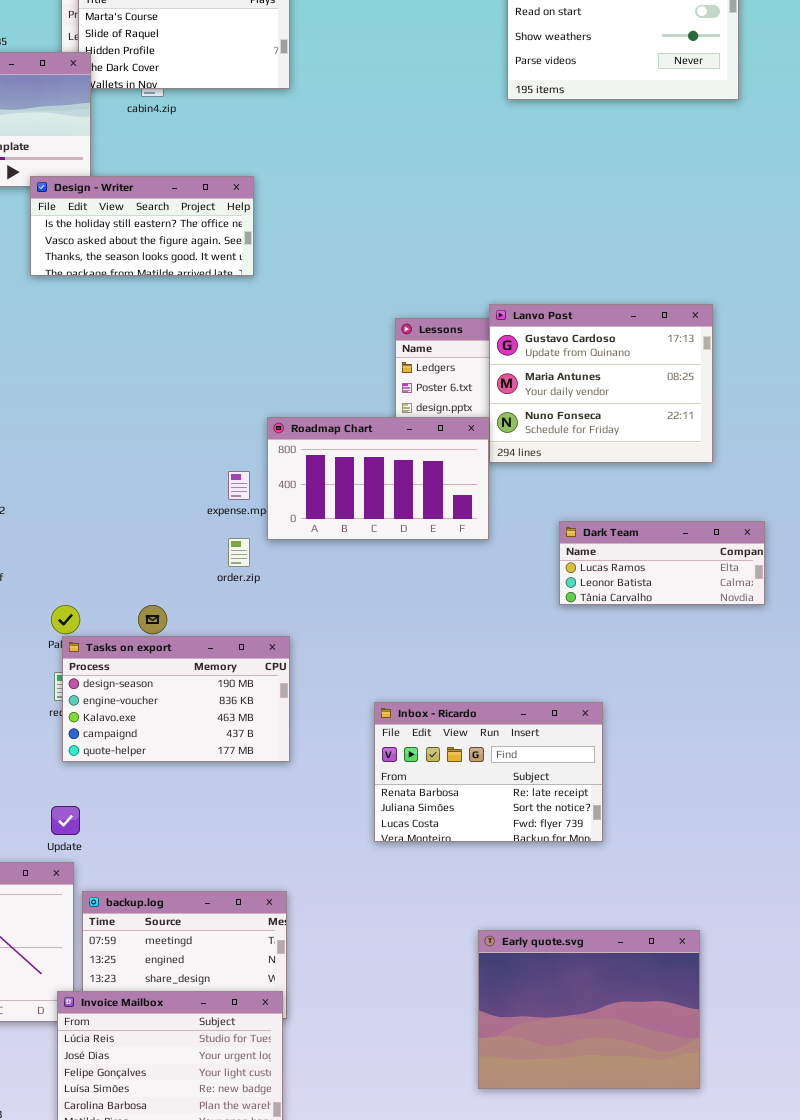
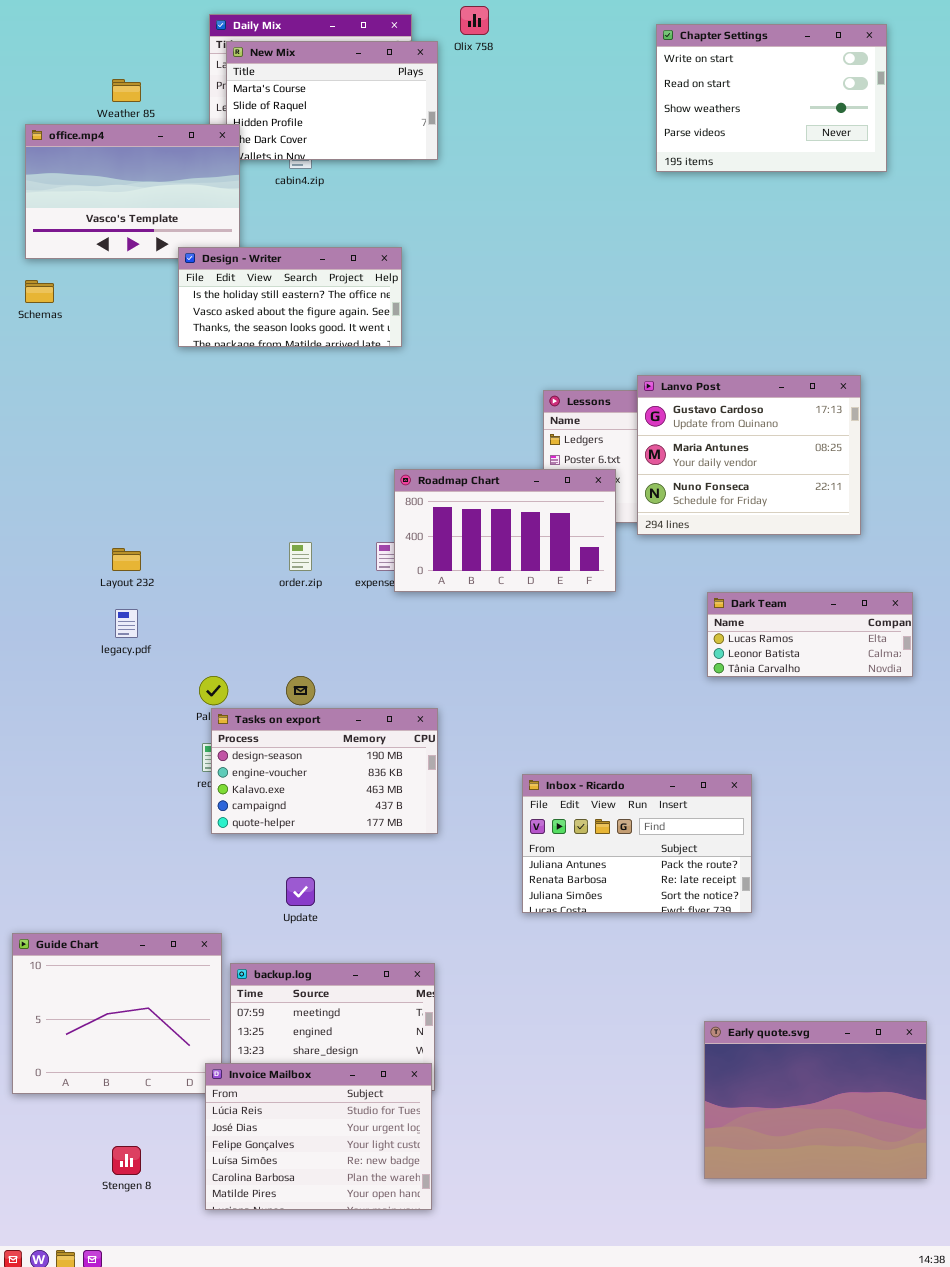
Roadmap Chart: [267,417,489,540] -> [394,469,616,592], moved
order.zip: [228,538,250,567] -> [289,542,312,571], moved
Inbox - Ricardo: [374,702,603,842] -> [522,774,752,913], scrolled up 1 row
Update: [51,806,80,835] -> [286,877,315,906], moved
Early quote.svg: [478,930,700,1089] -> [704,1021,927,1179], moved

